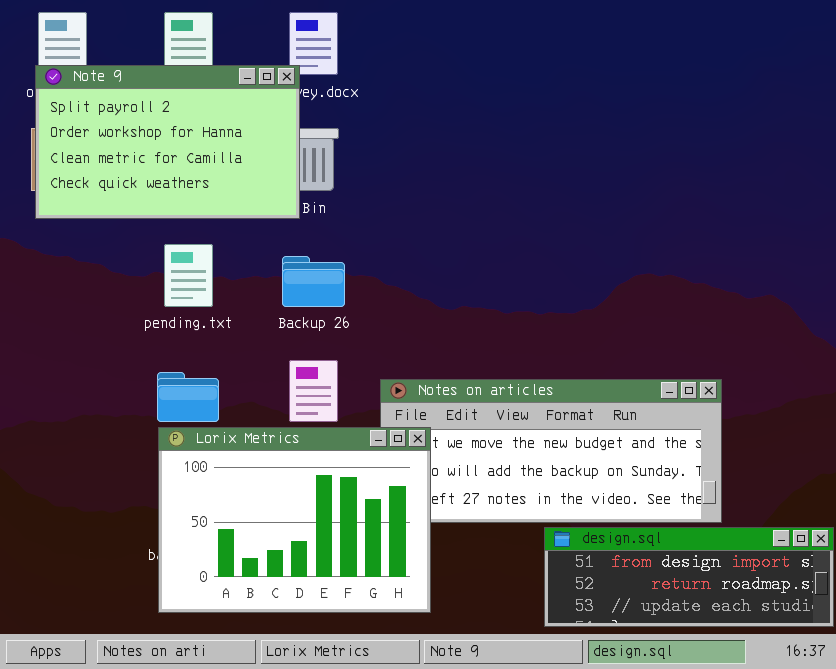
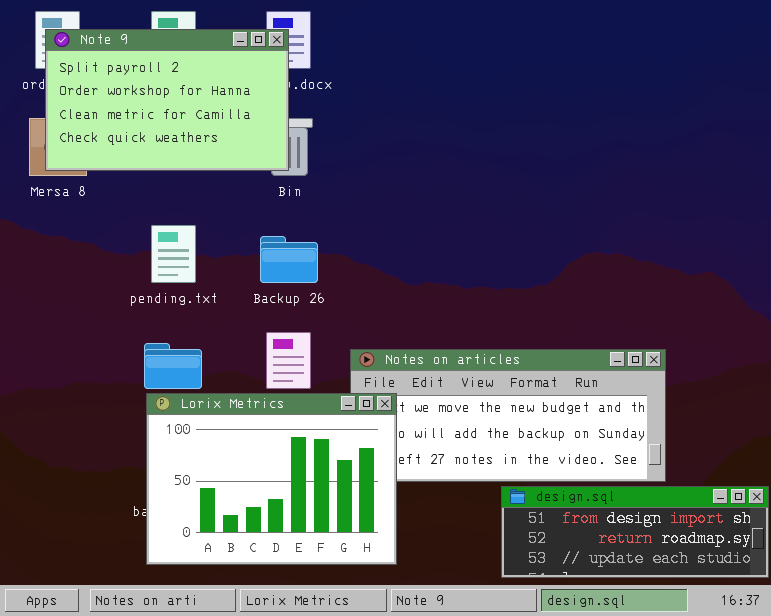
Note 9: [35,65,300,219] -> [45,29,289,171], moved

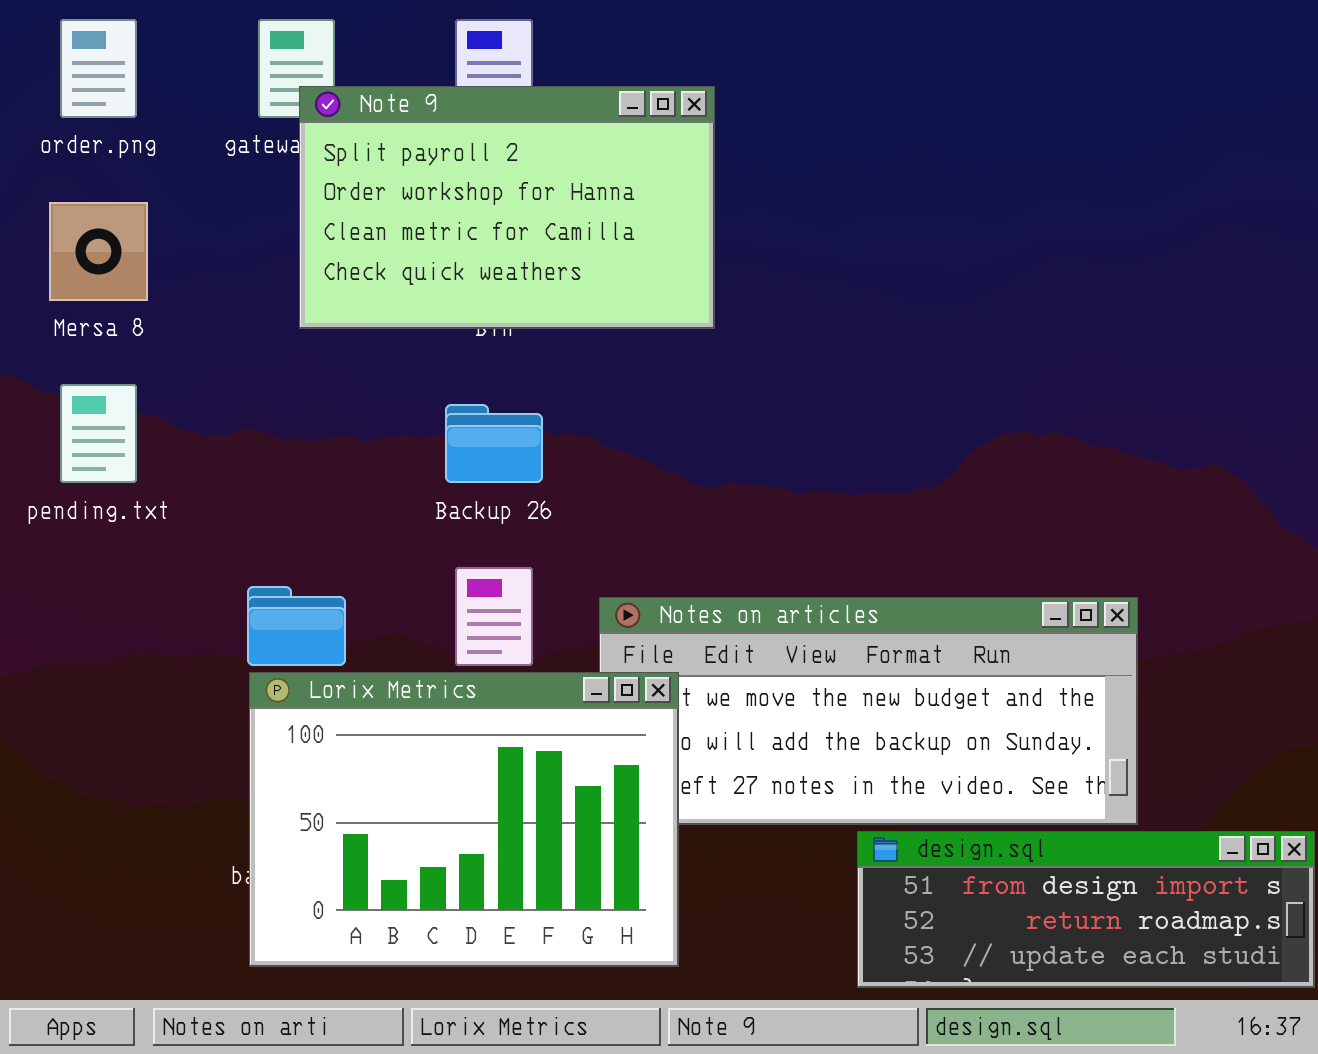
Note 9: [45,29,289,171] -> [299,86,715,329], moved
pending.txt: [151,225,196,283] -> [60,384,137,483], moved

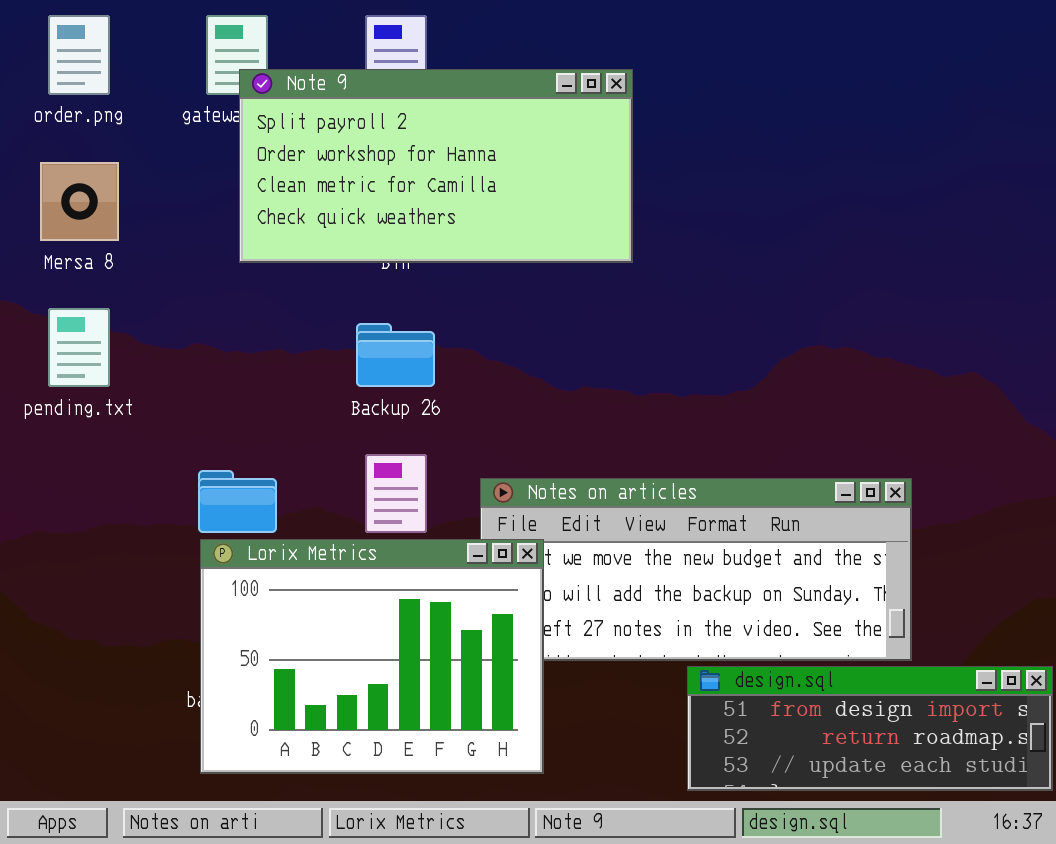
Note 9: [299,86,715,329] -> [239,69,633,263], resized

